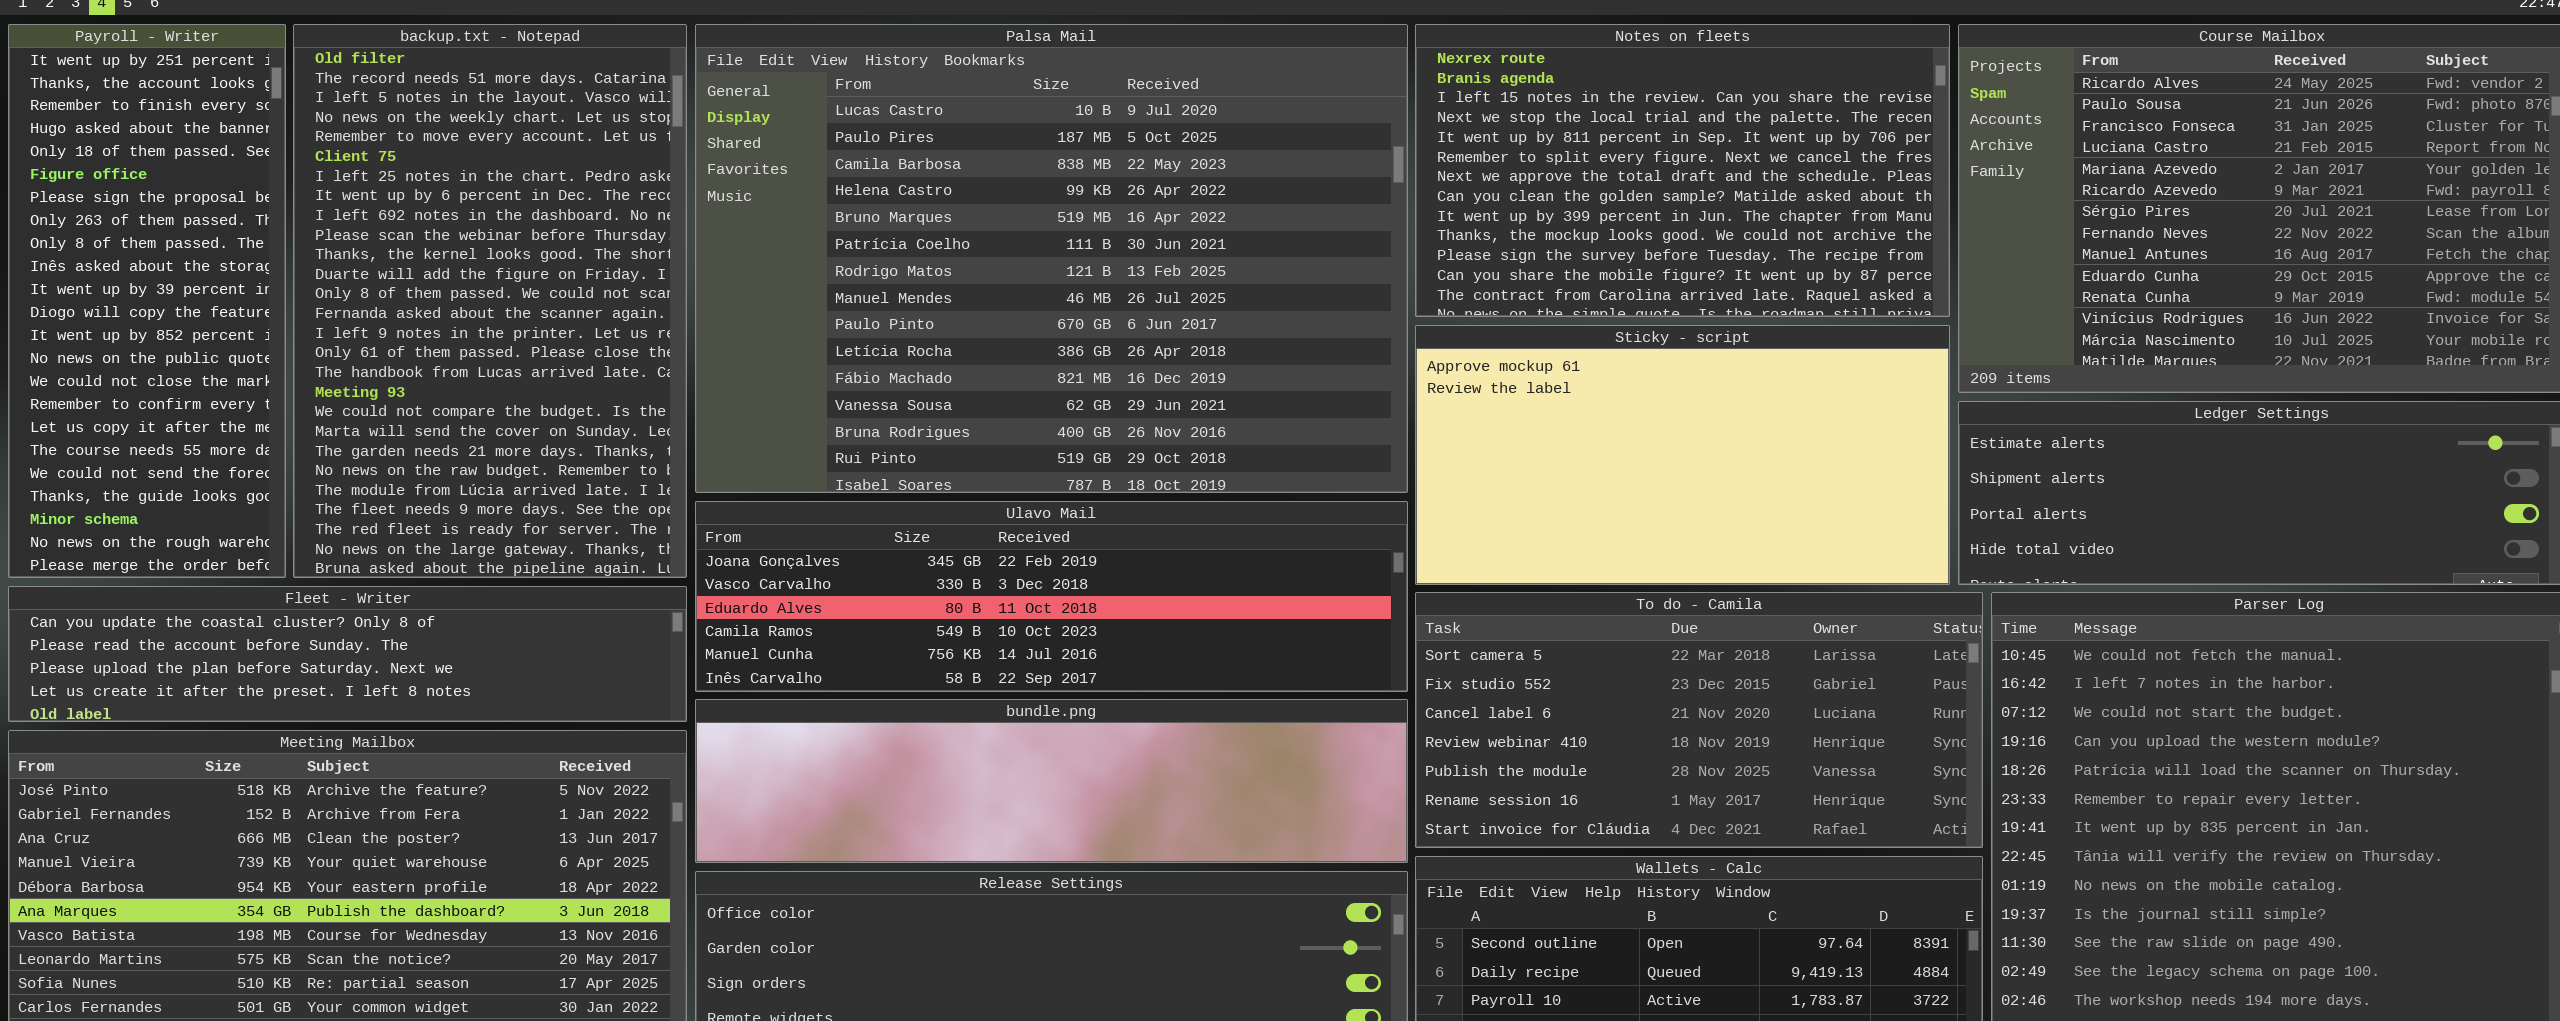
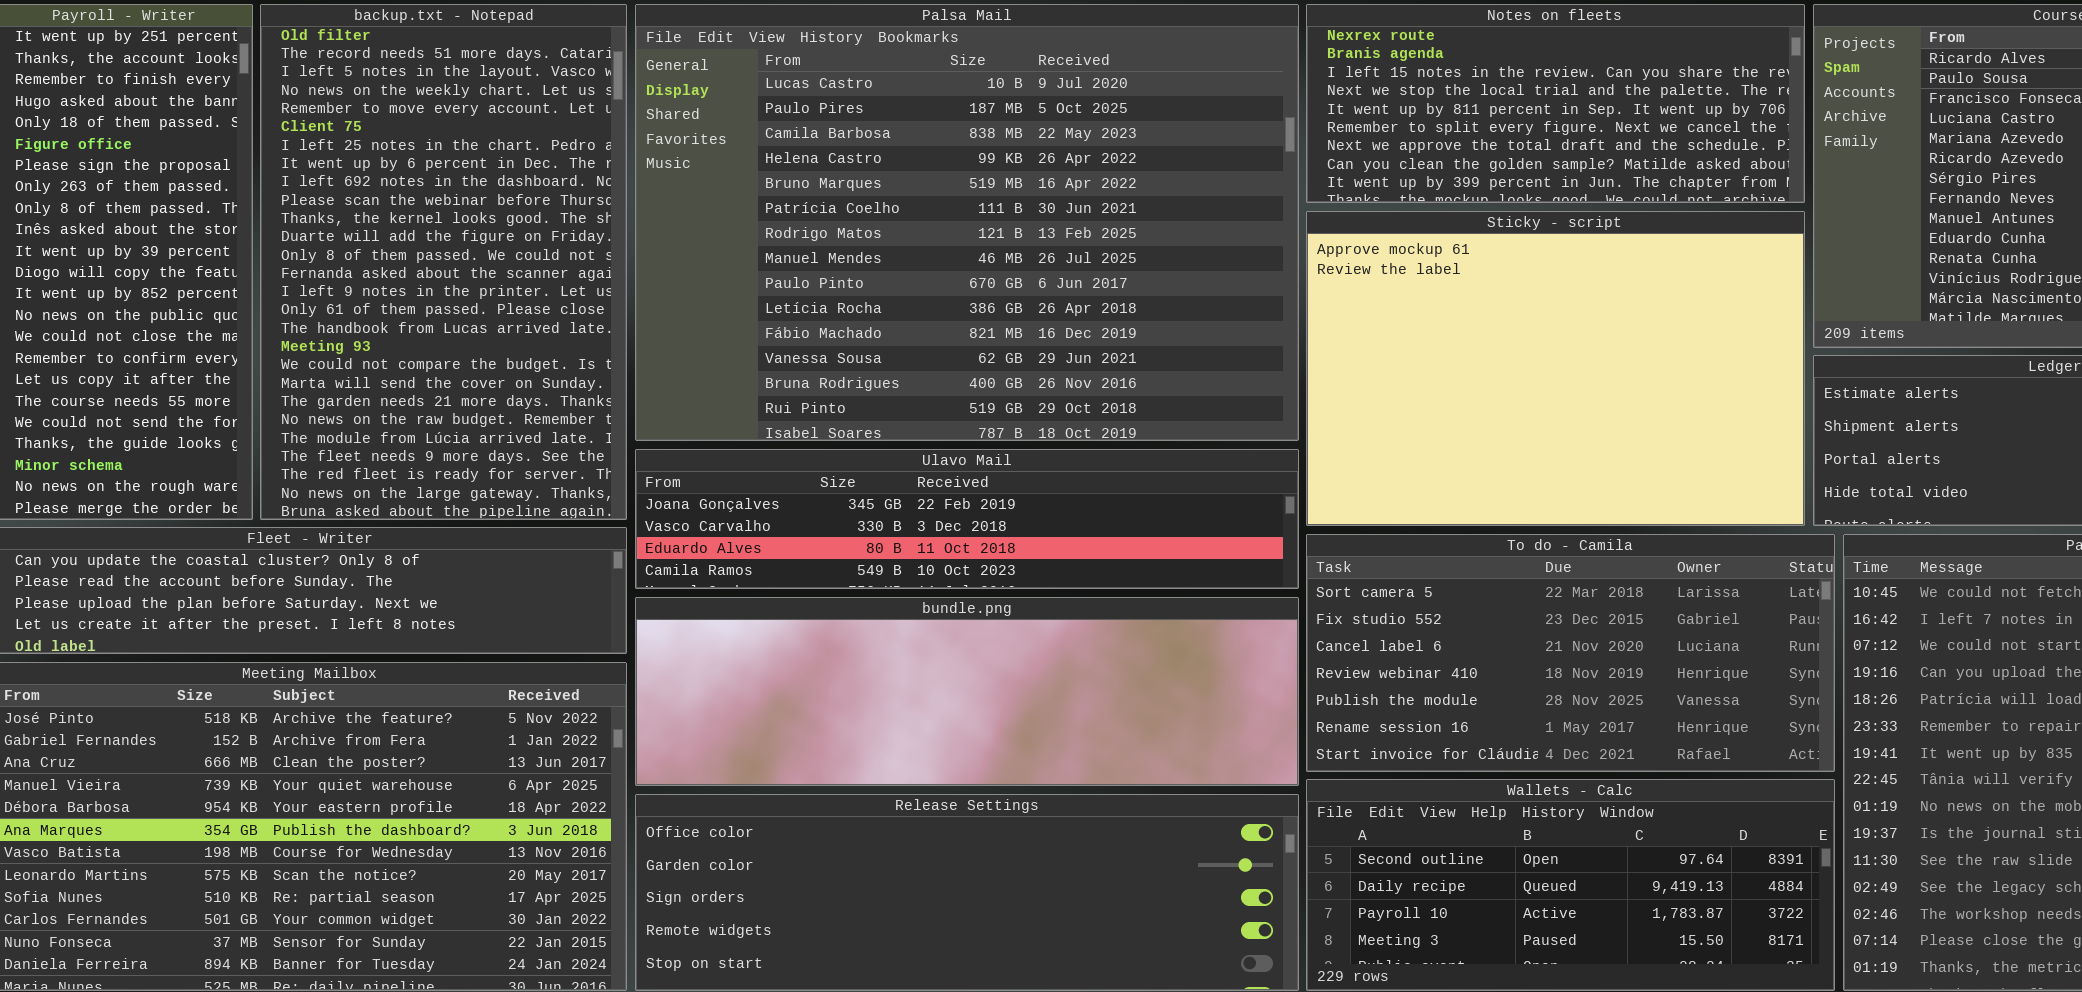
Notes on fleets: [1415,24,1950,317] -> [1306,4,1805,203], resized
Sticky - script: [1415,325,1950,585] -> [1306,211,1805,526], resized
Ulavo Mail: [695,501,1408,692] -> [635,449,1299,589], resized
bundle.png: [695,699,1408,863] -> [635,597,1299,786], resized

